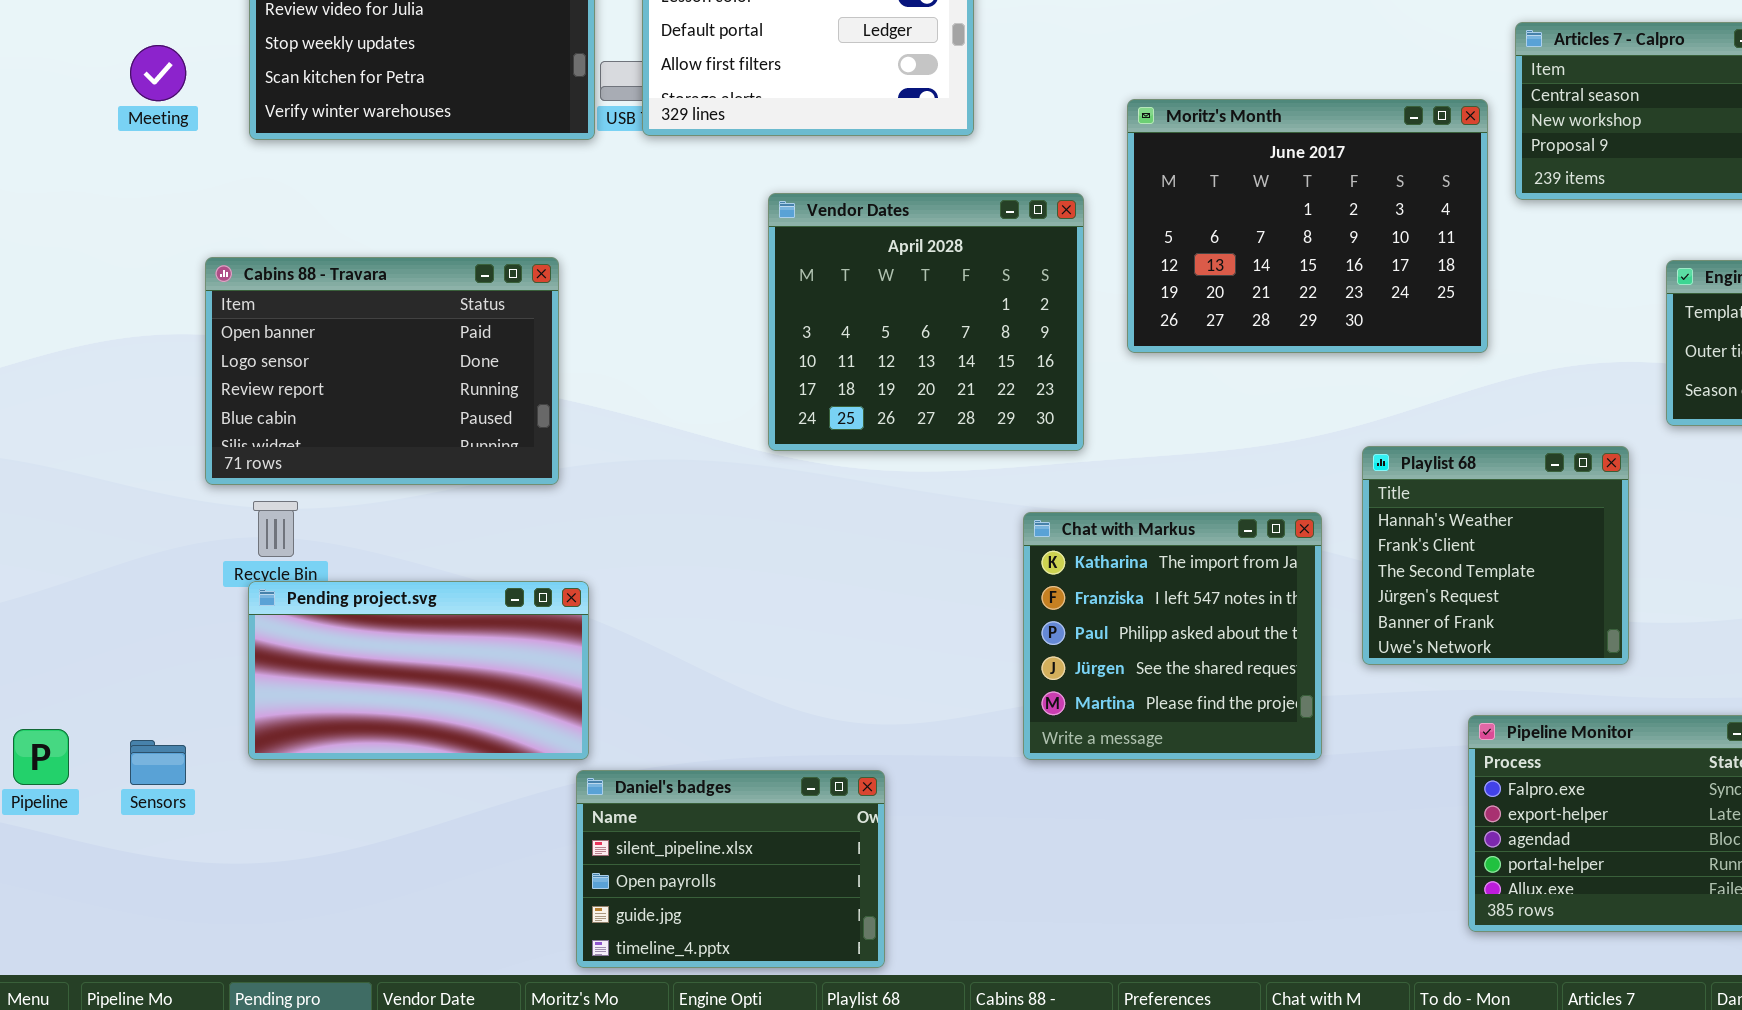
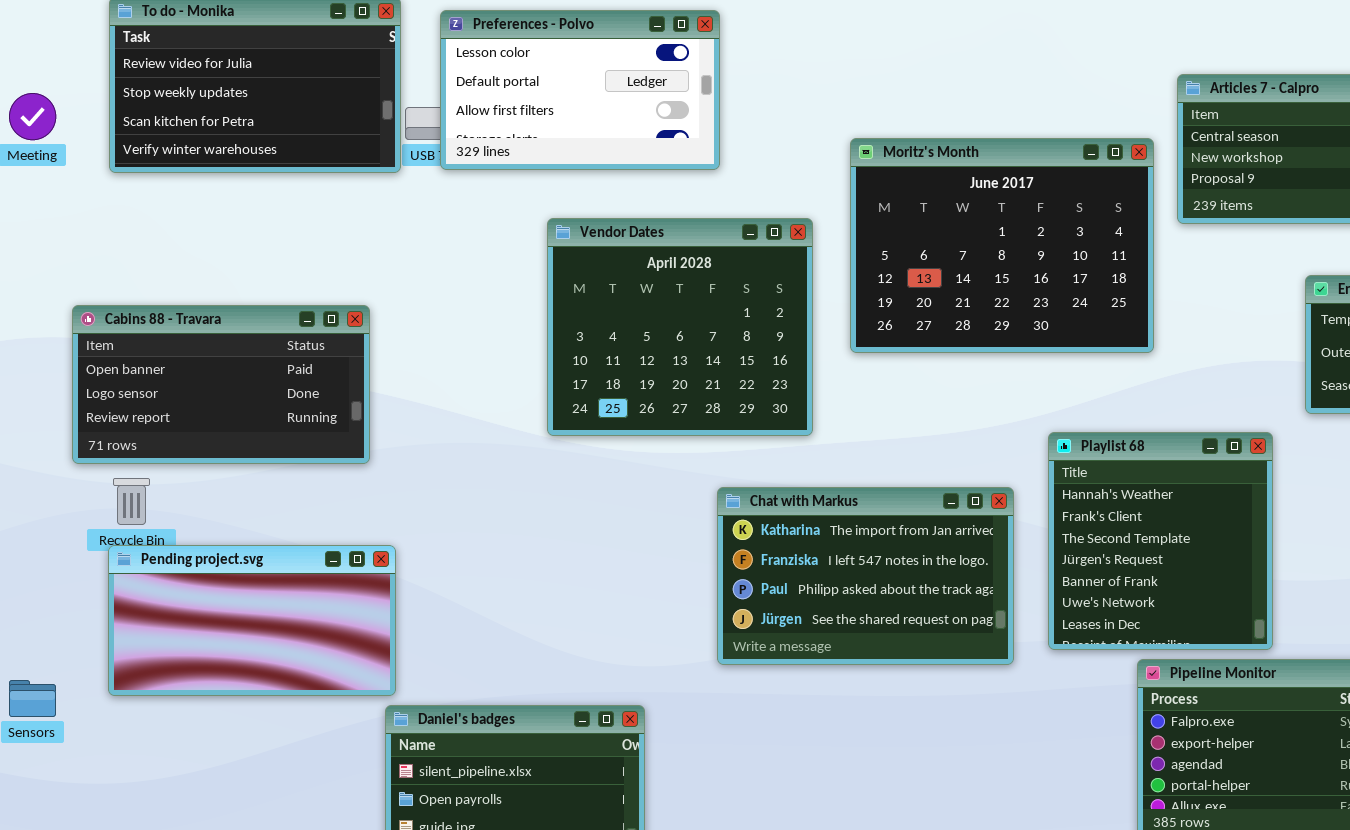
Cabins 88 - Travara: [205,257,559,485] -> [72,305,370,464], resized
Playlist 68: [1362,446,1629,665] -> [1048,432,1273,650], resized
Chat with Markus: [1023,512,1322,760] -> [717,487,1014,665], resized

